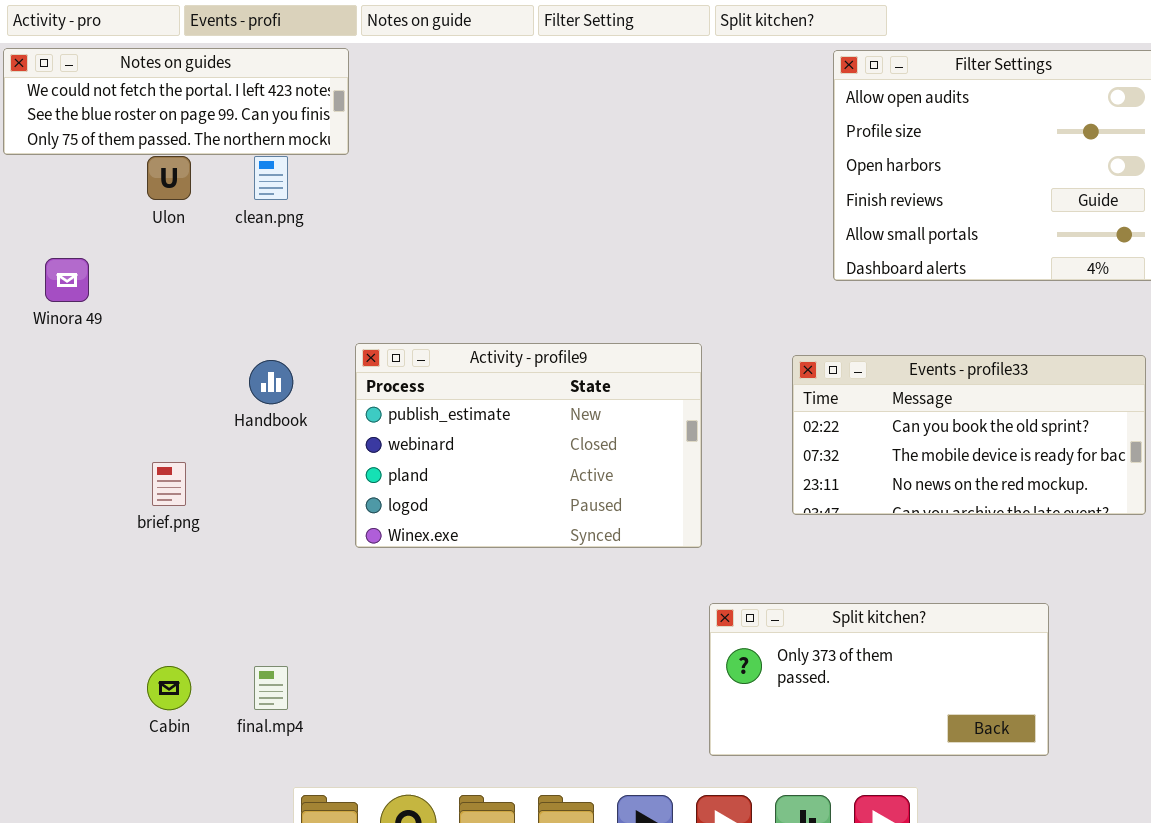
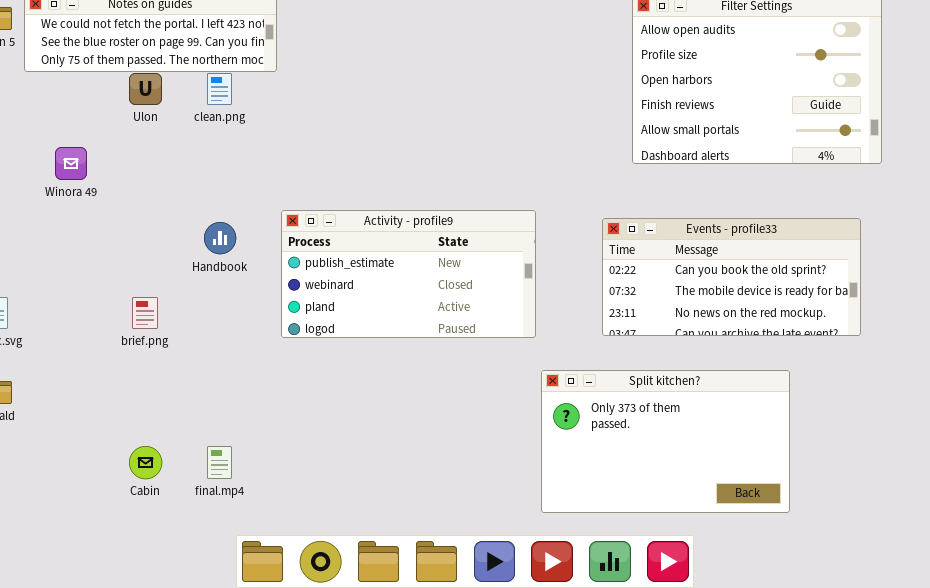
Activity - profile9: [355,343,702,548] -> [281,210,536,338], resized
Split kitchen?: [709,603,1049,756] -> [541,370,790,513], resized

